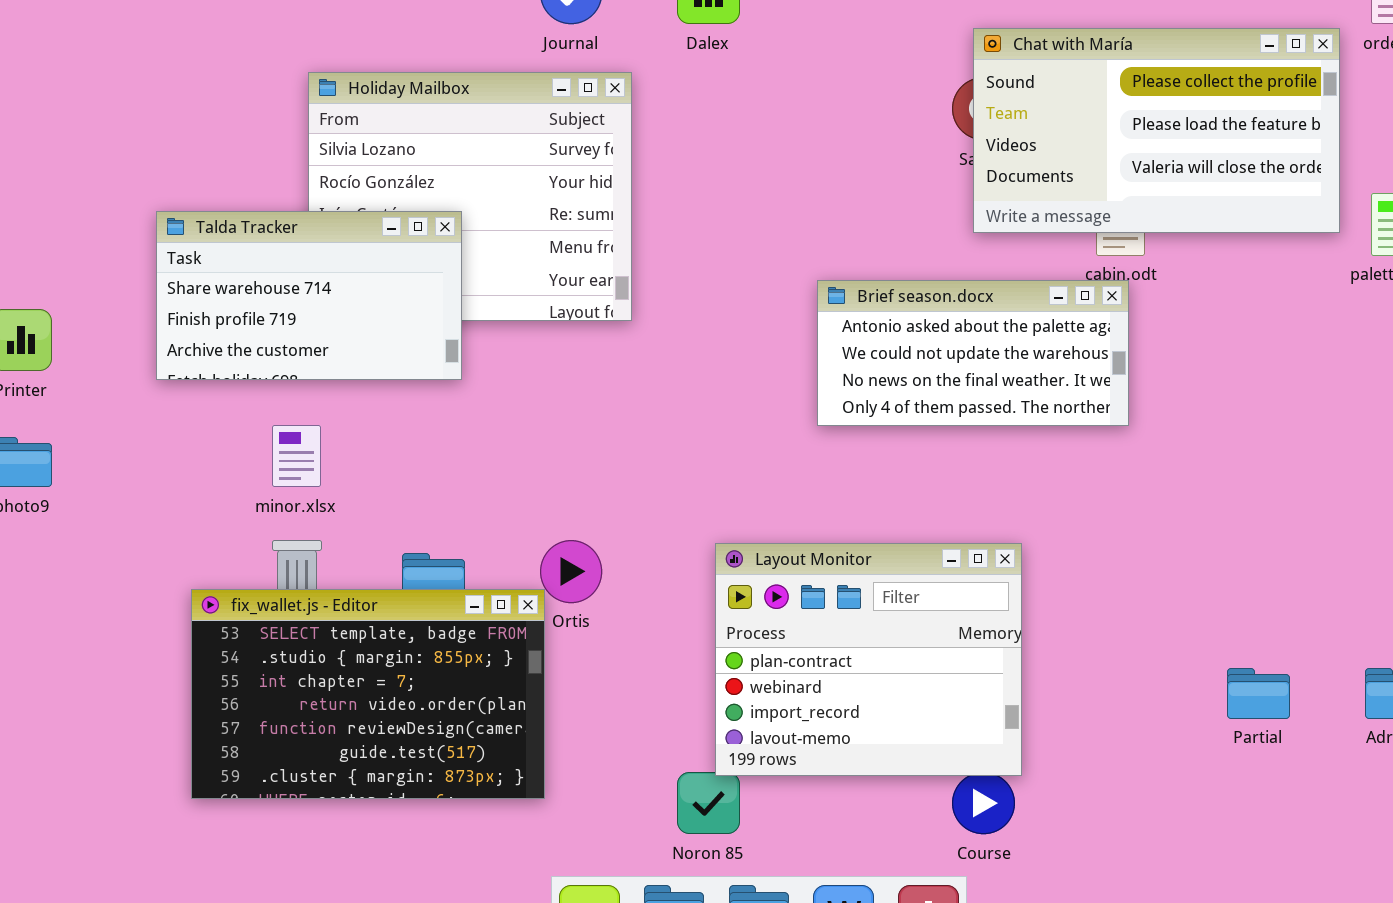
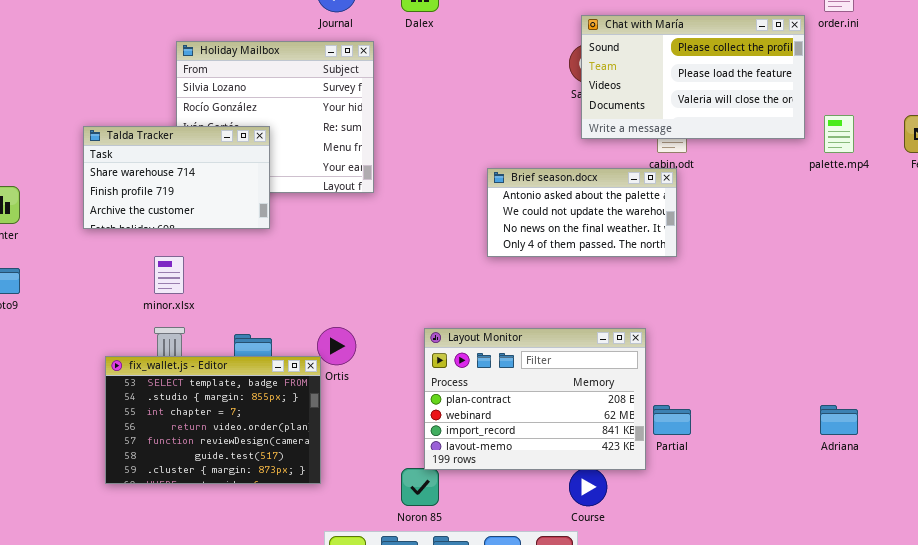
Layout Monitor: [715,543,1022,776] -> [424,328,646,470], resized
Partial: [1227,668,1290,719] -> [653,405,691,435], moved

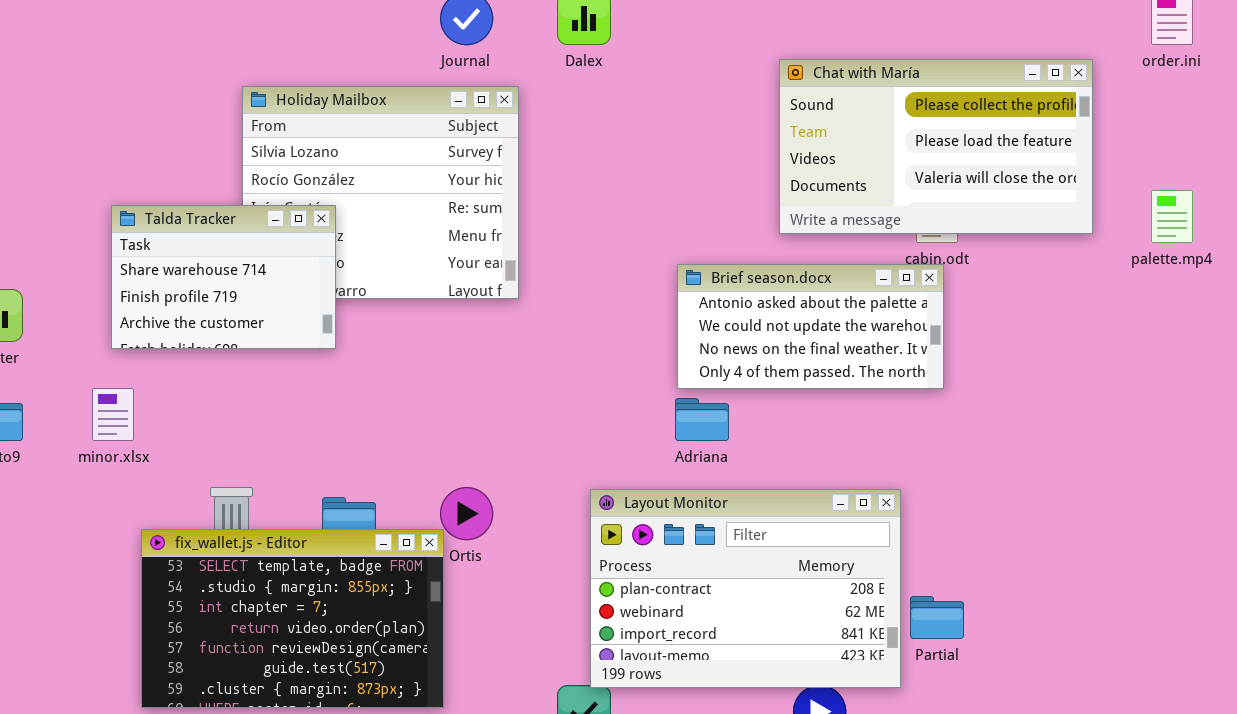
Chat with María: [581,15,805,139] -> [779,59,1093,234], moved
Talda Tracker: [83,126,270,229] -> [111,205,336,349], resized
minor.xlsx: [154,256,184,294] -> [92,388,134,441], moved
Adriana: [820,405,858,435] -> [675,398,729,441], moved

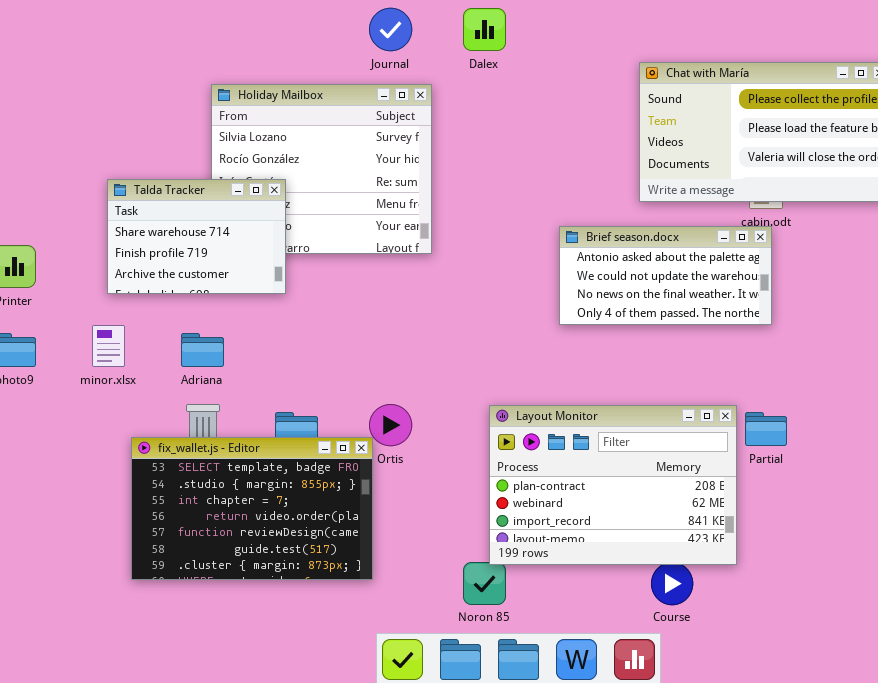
Adriana: [675,398,729,441] -> [181,333,224,367], moved
Partial: [910,596,964,639] -> [745,412,787,446], moved

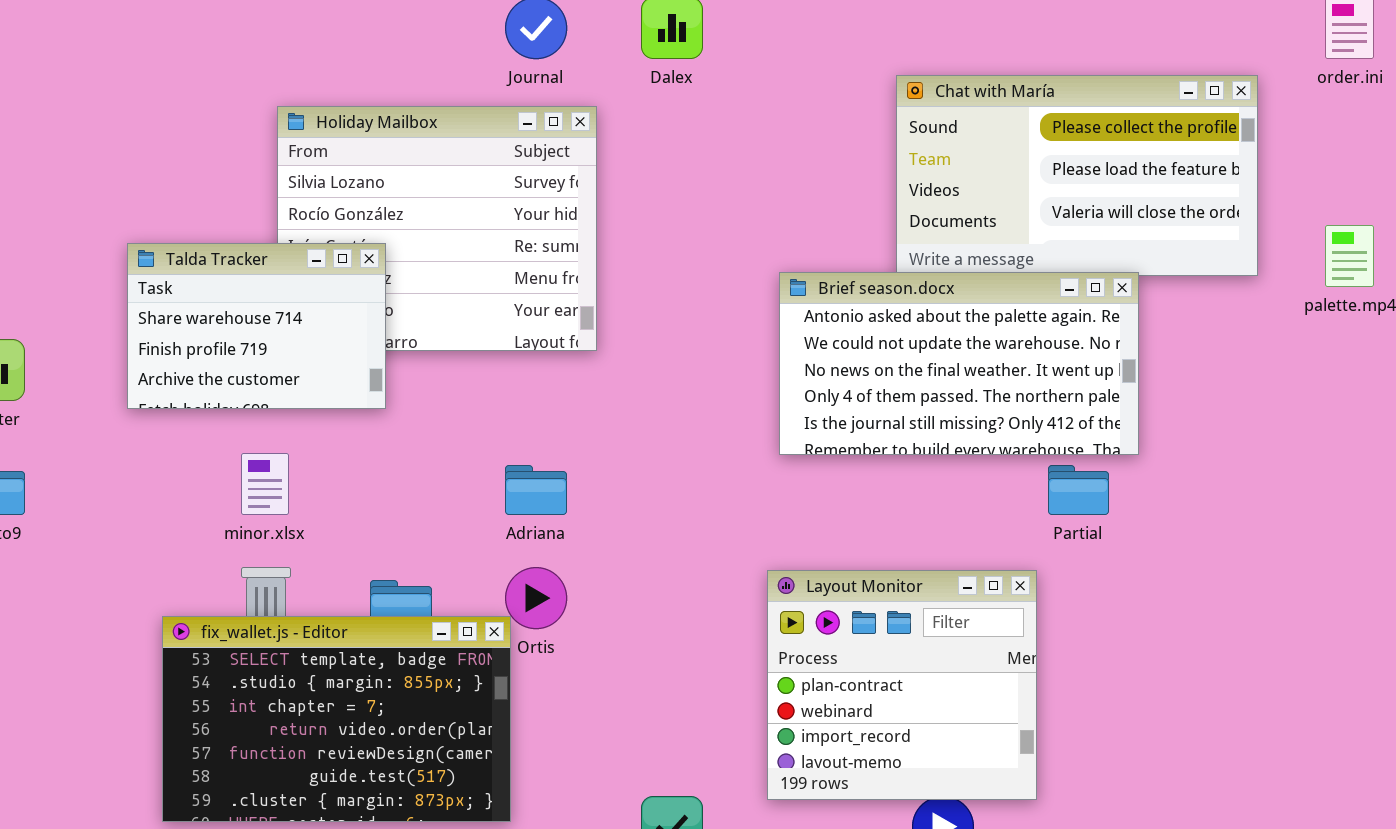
Brief season.docx: [559,226,772,325] -> [779,272,1139,455], resized
minor.xlsx: [92,325,125,367] -> [241,453,289,515], moved
Adriana: [181,333,224,367] -> [505,465,567,515], moved
Layout Monitor: [489,405,737,565] -> [767,570,1037,800], resized
Partial: [745,412,787,446] -> [1048,465,1109,515], moved

